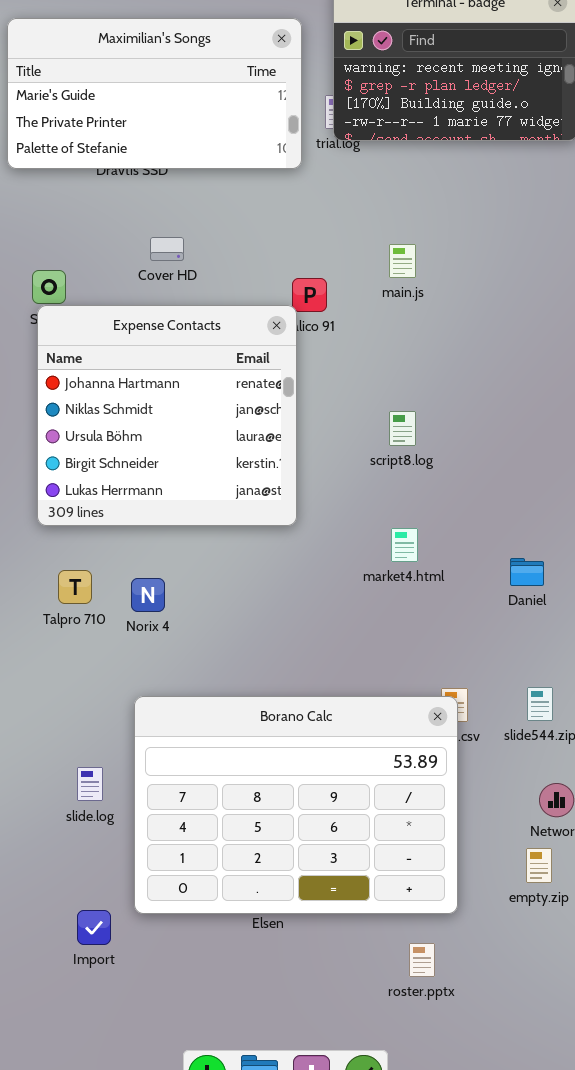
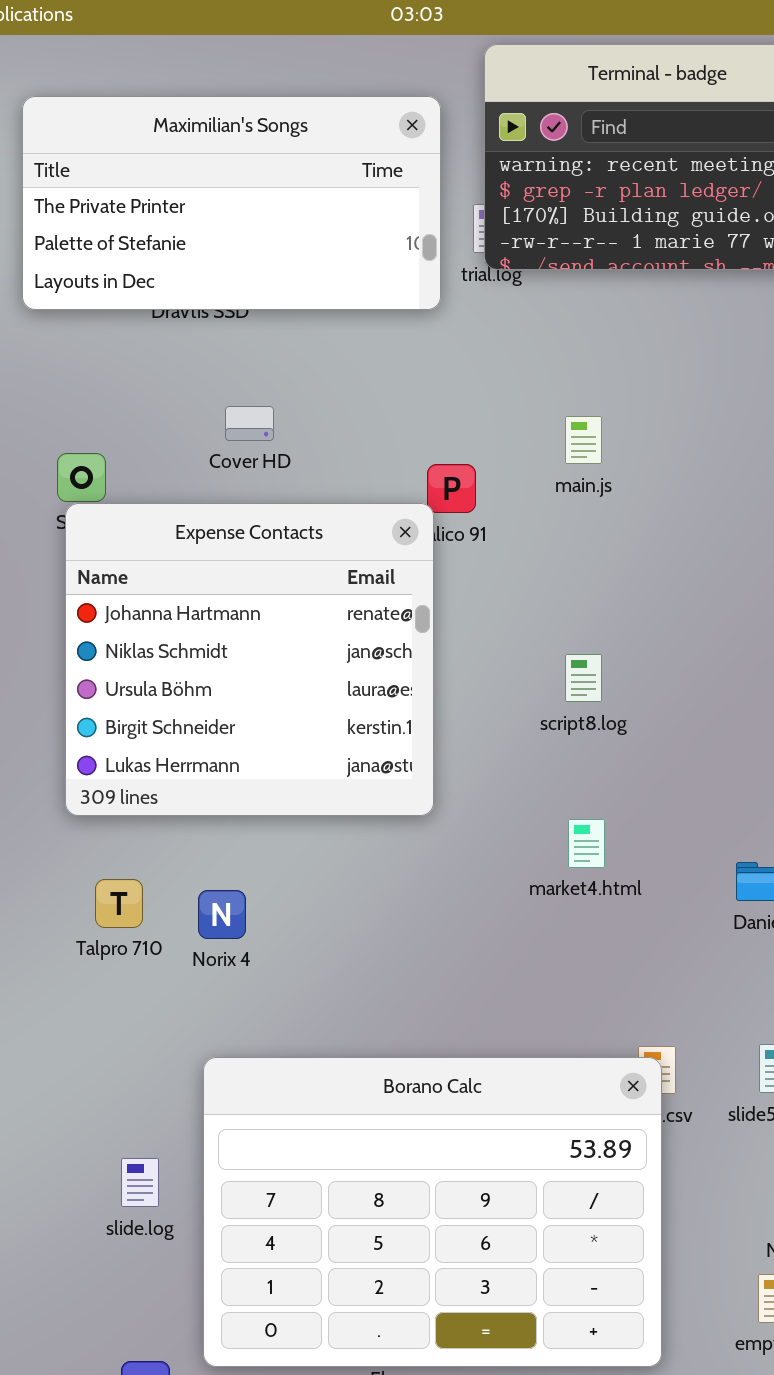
Maximilian's Songs: [7,18,302,169] -> [22,96,441,310], scrolled down 1 row

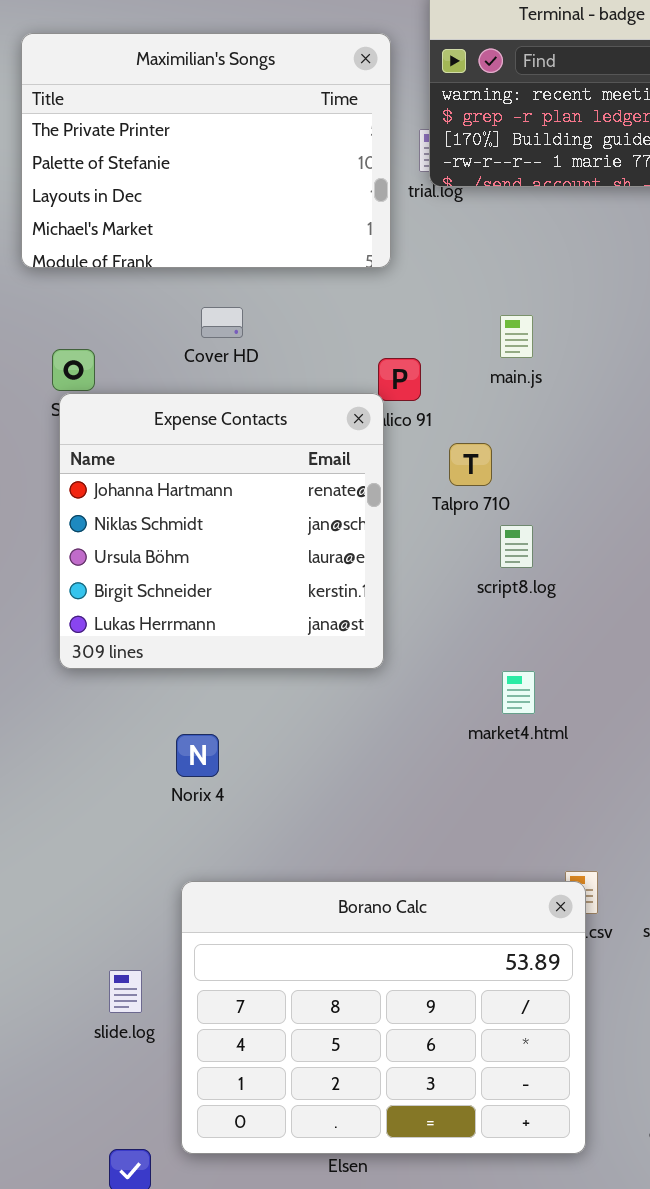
Maximilian's Songs: [22,96,441,310] -> [21,33,391,268], resized
Talpro 710: [95,879,143,928] -> [449,443,492,486], moved

